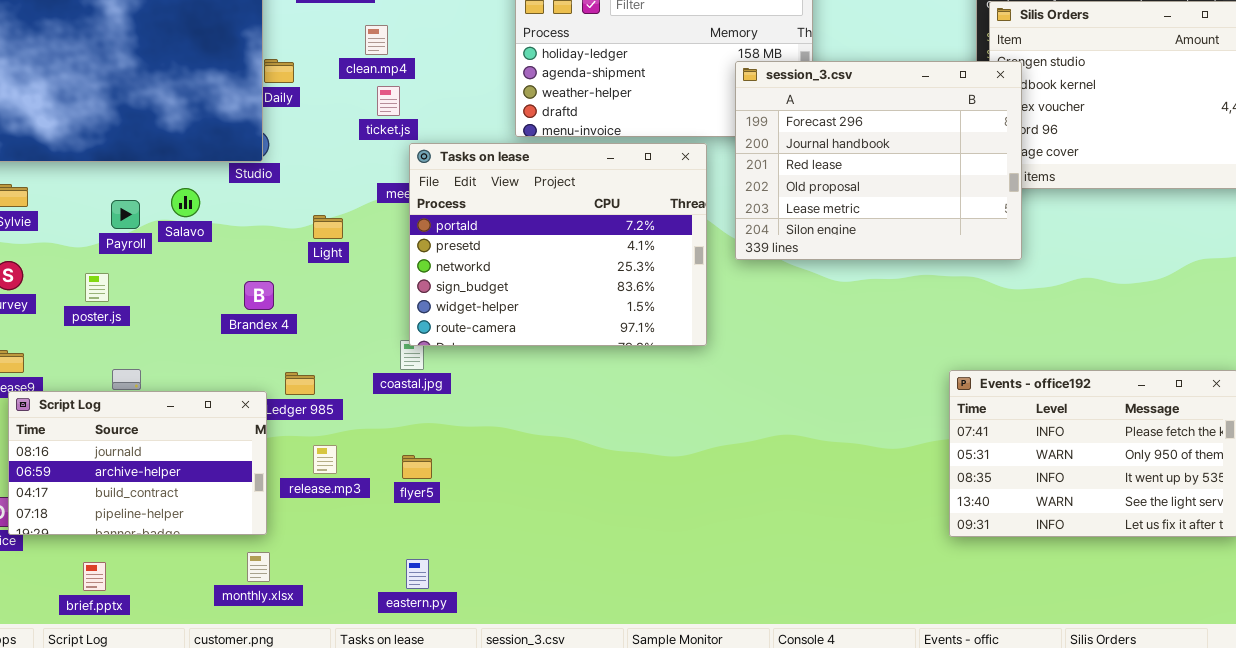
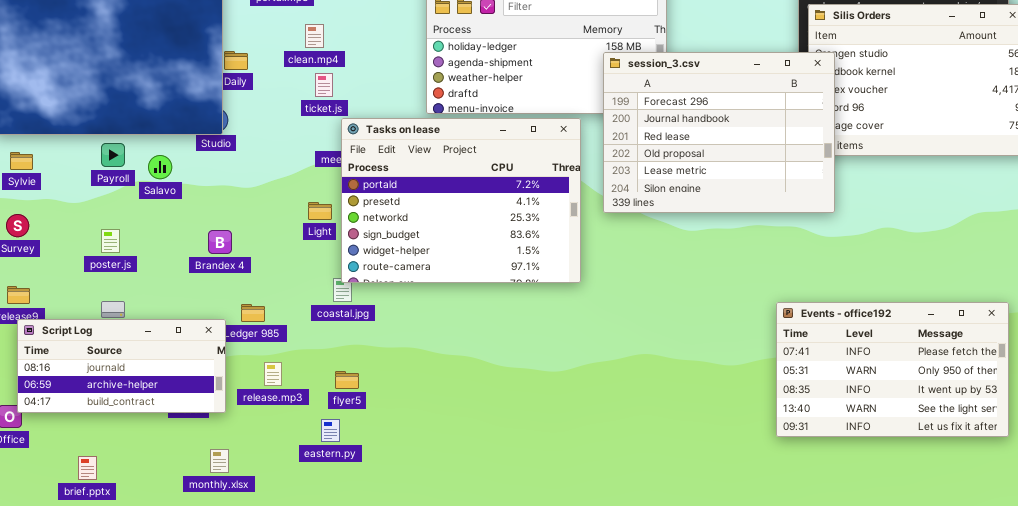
Payroll: [111,200,140,229] -> [101,143,125,167], moved
Light: [313,215,343,239] -> [308,202,332,220], moved
poster.js: [85,273,109,302] -> [101,229,120,253], moved
Script Log: [8,391,267,535] -> [17,319,226,413], resized
eastern.py: [406,559,429,589] -> [321,419,340,442], moved

